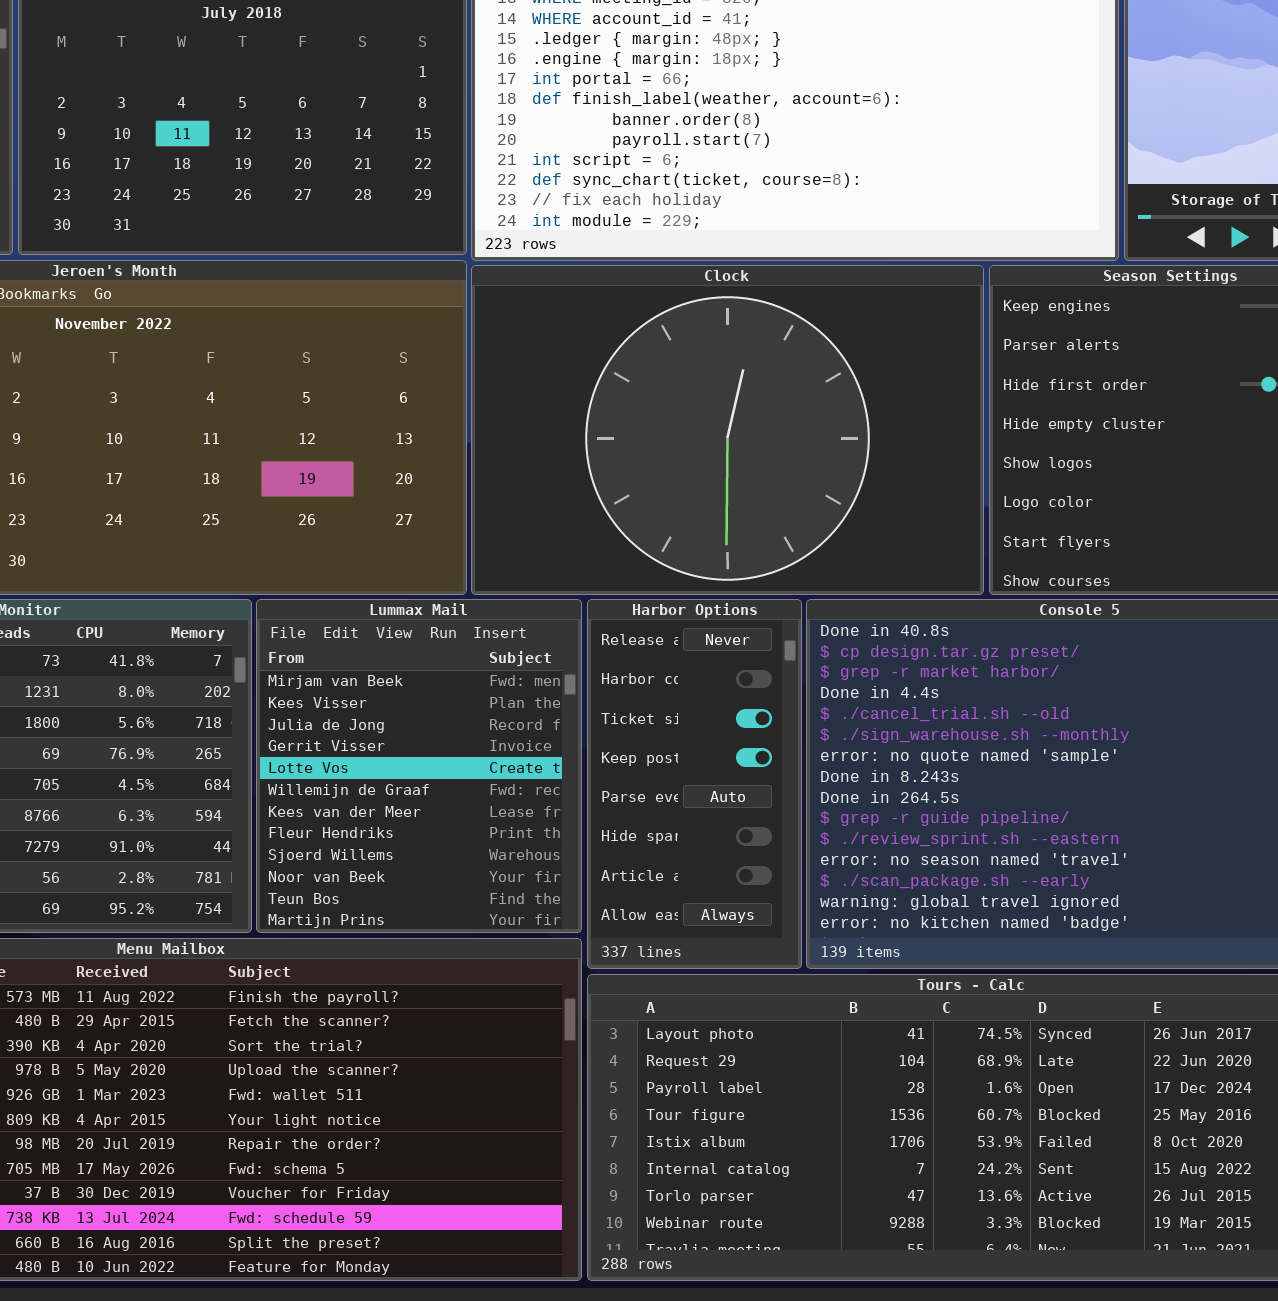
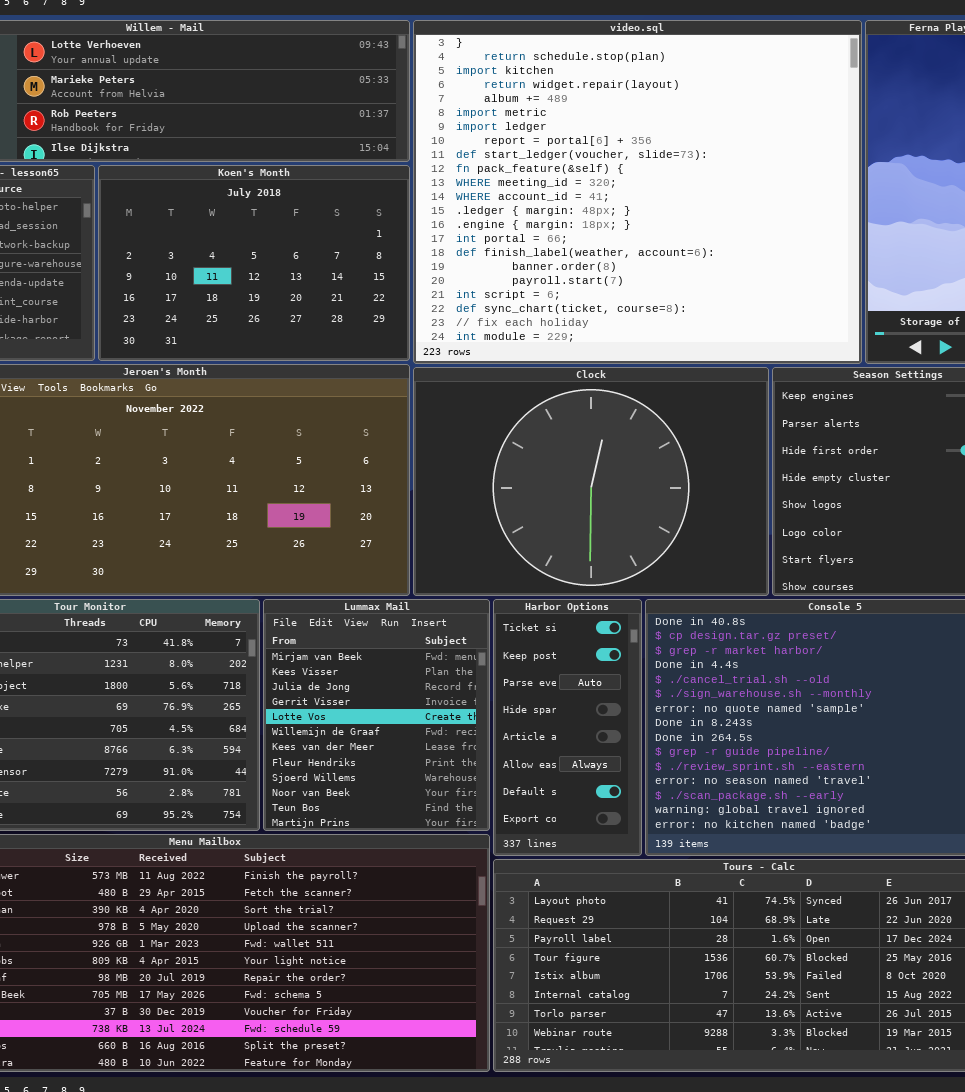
Harbor Options: [587,599,802,969] -> [493,599,642,856], scrolled down 2 rows

